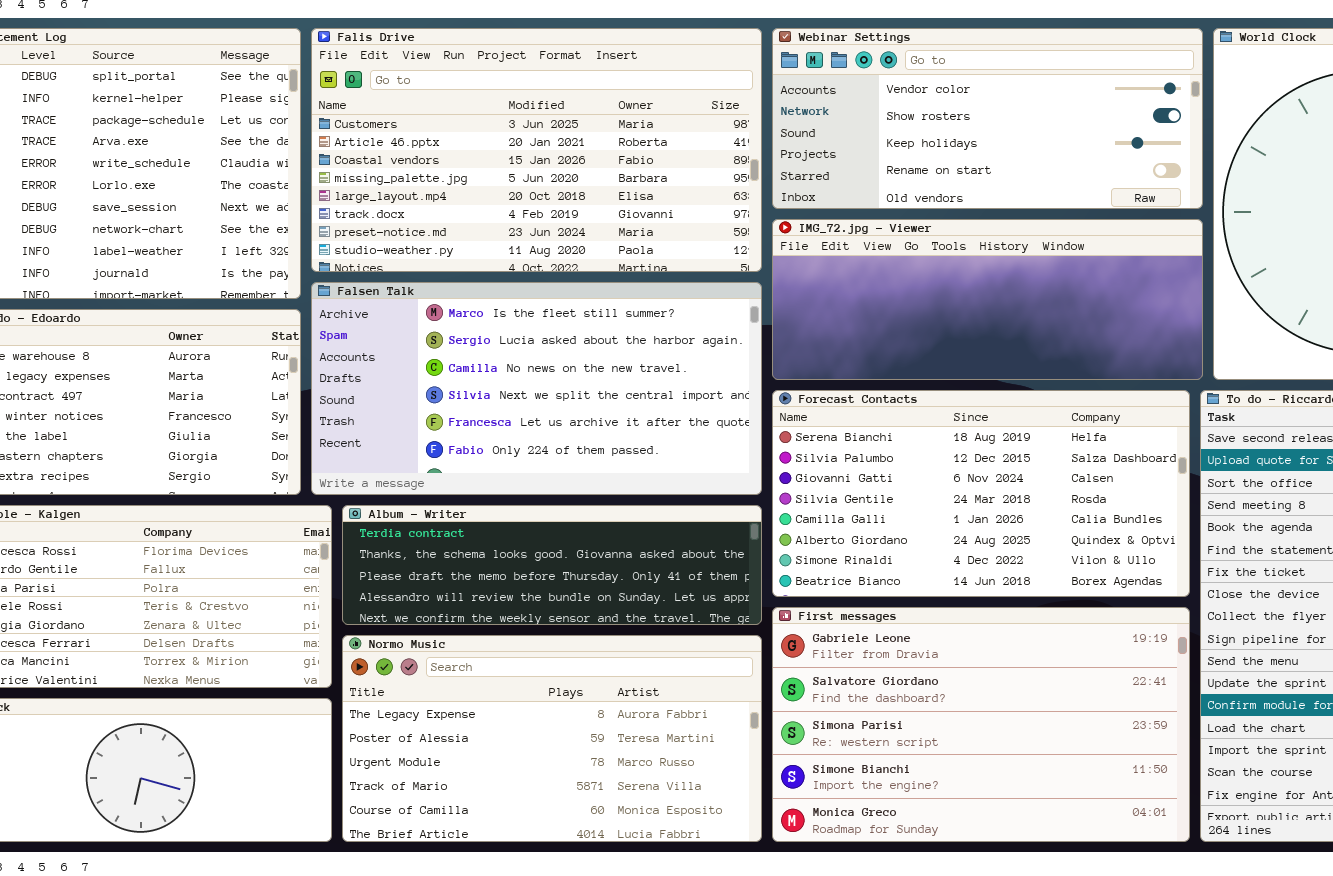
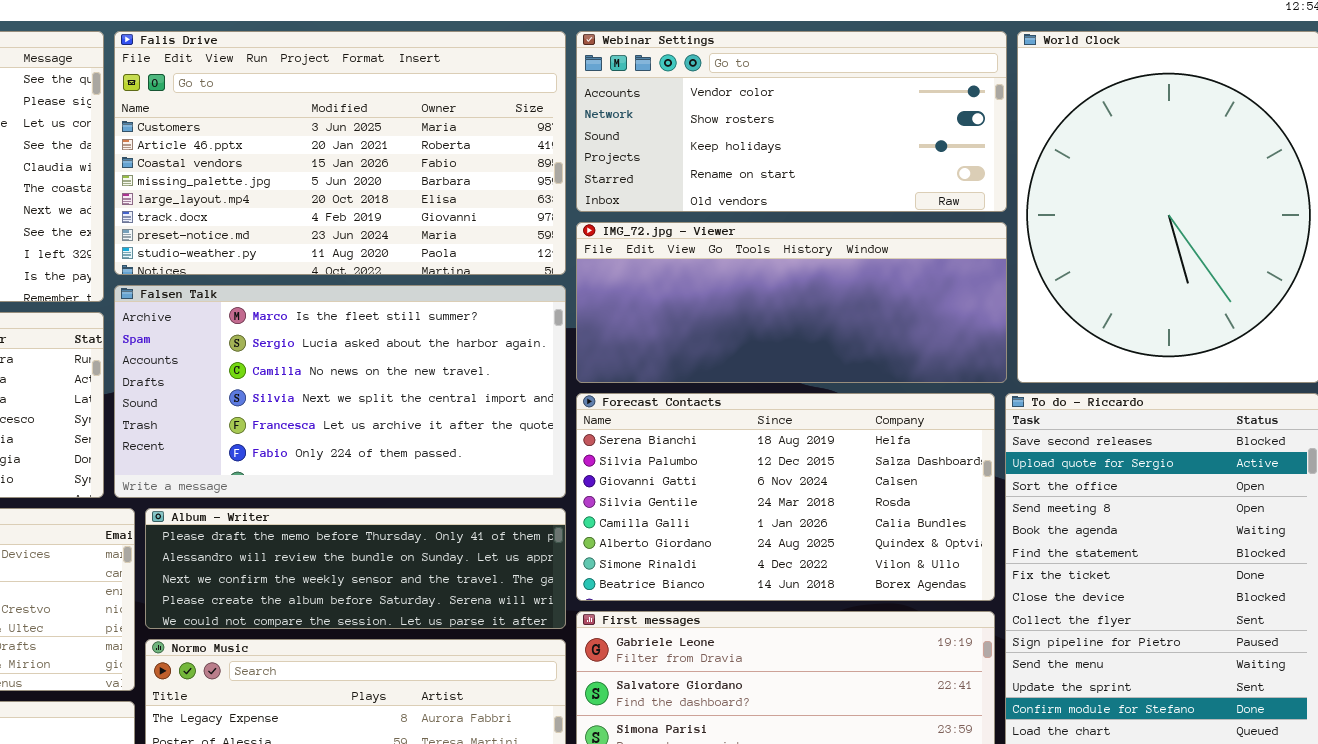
Album - Writer: [342,505,762,625] -> [145,508,566,629], scrolled down 2 rows

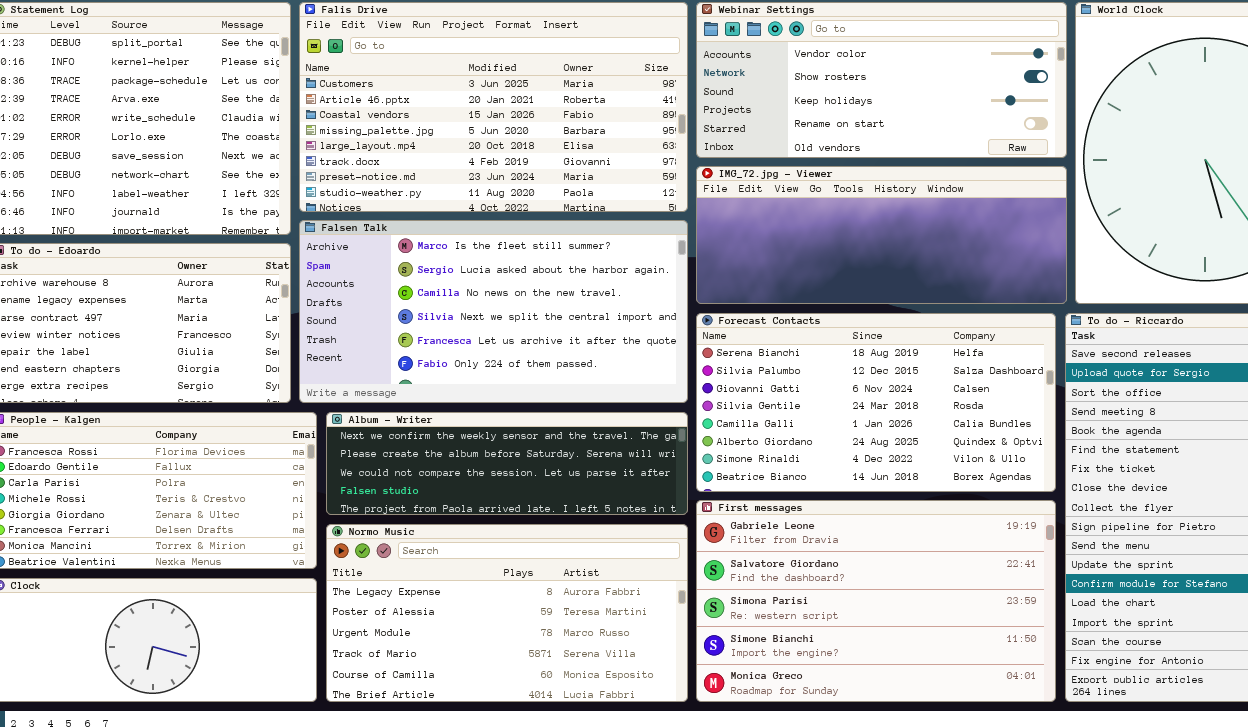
Album - Writer: [145,508,566,629] -> [326,412,688,515], scrolled down 2 rows

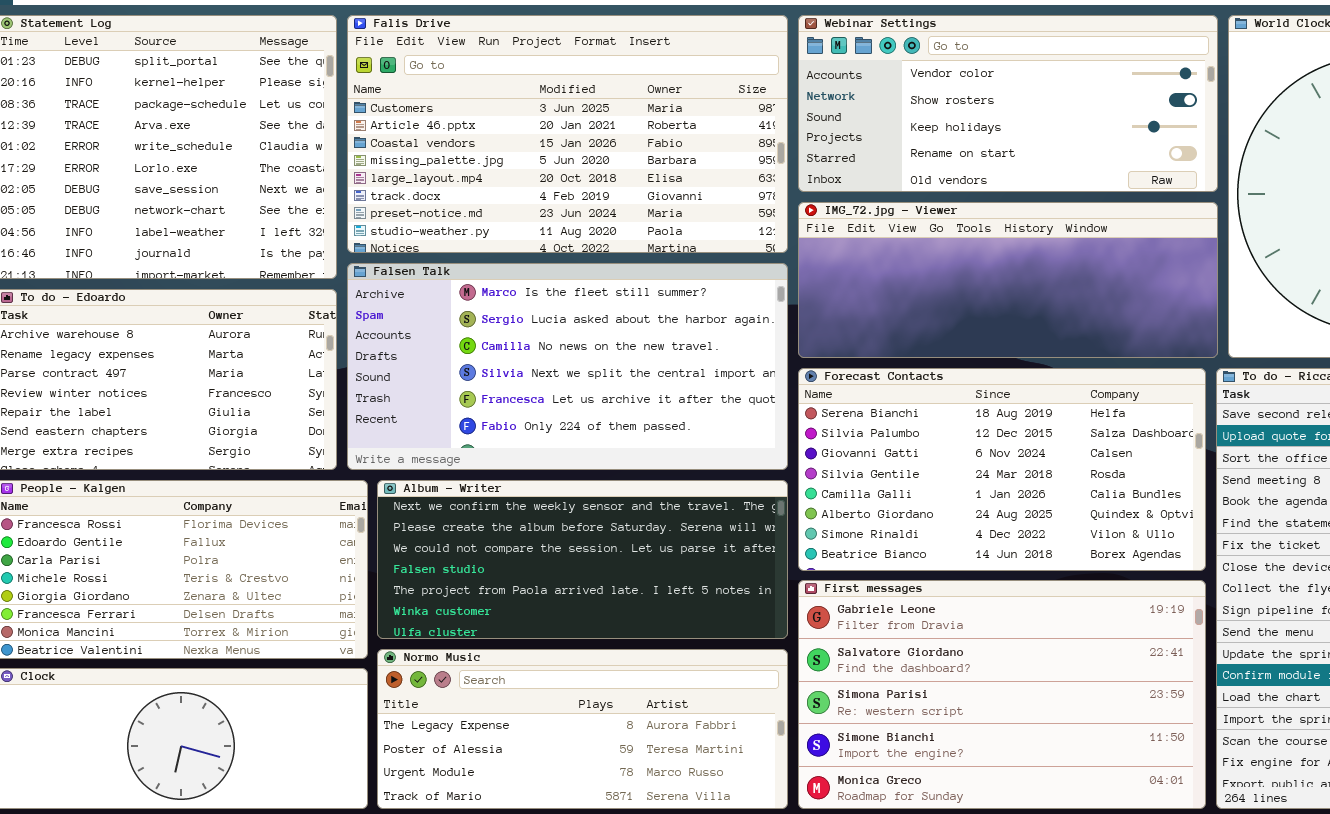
Album - Writer: [326,412,688,515] -> [377,480,788,639], resized
Normo Music: [326,524,688,702] -> [377,649,788,809], resized

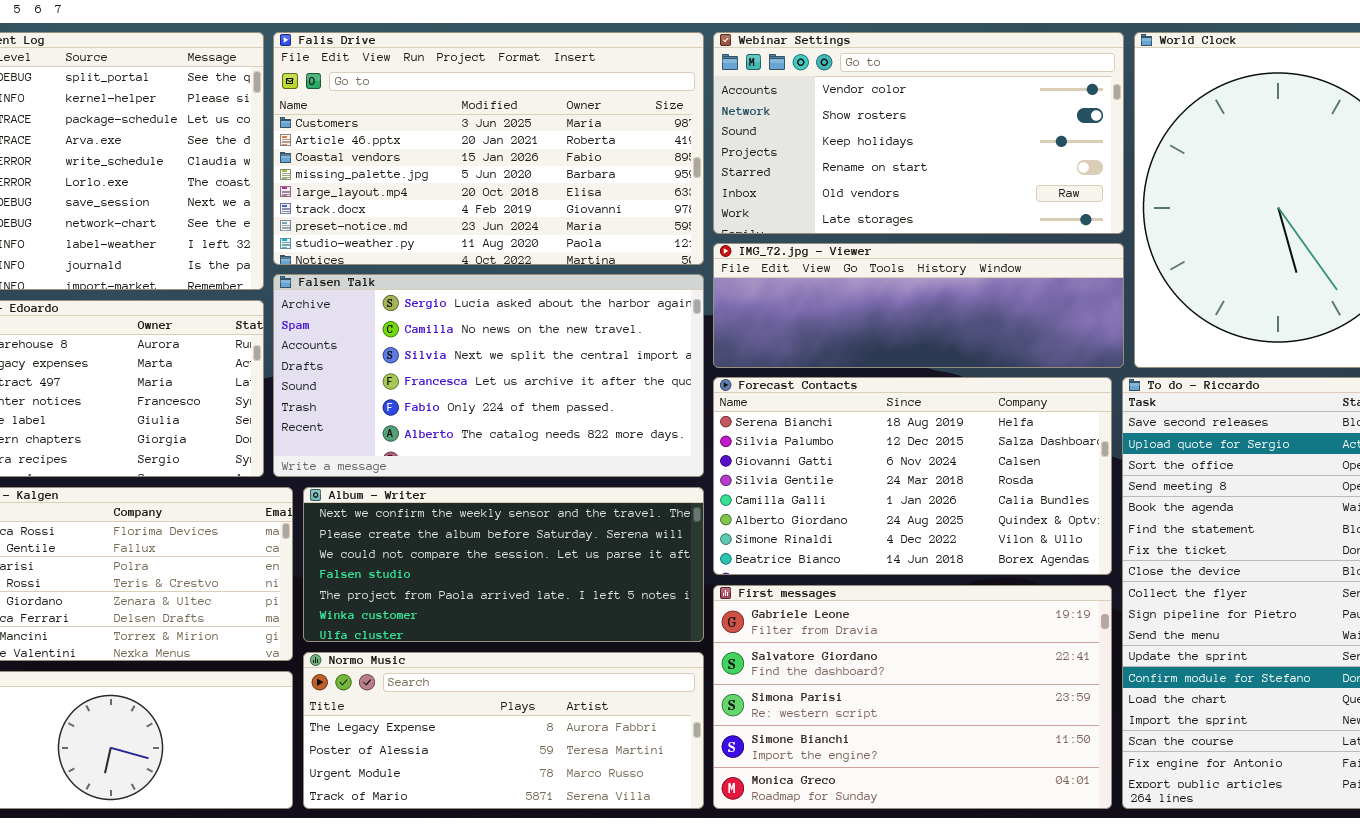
Webinar Settings: [798,15,1218,192] -> [713,32,1124,234], resized
IMG_72.jpg - Viewer: [798,202,1218,358] -> [713,243,1124,368], resized
Falsen Talk: [347,263,788,470] -> [273,274,704,477], scrolled down 1 row

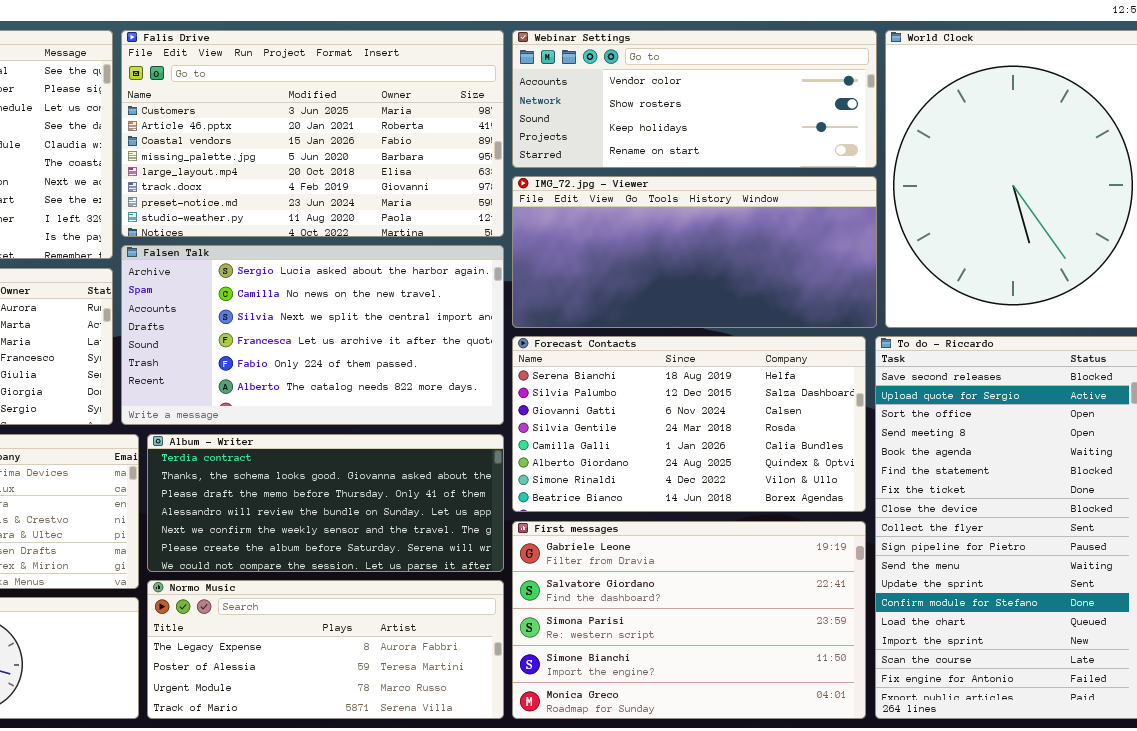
Webinar Settings: [713,32,1124,234] -> [512,30,877,168], resized
IMG_72.jpg - Viewer: [713,243,1124,368] -> [512,176,877,328], resized
Album - Writer: [303,487,704,642] -> [147,434,504,572], scrolled up 4 rows

